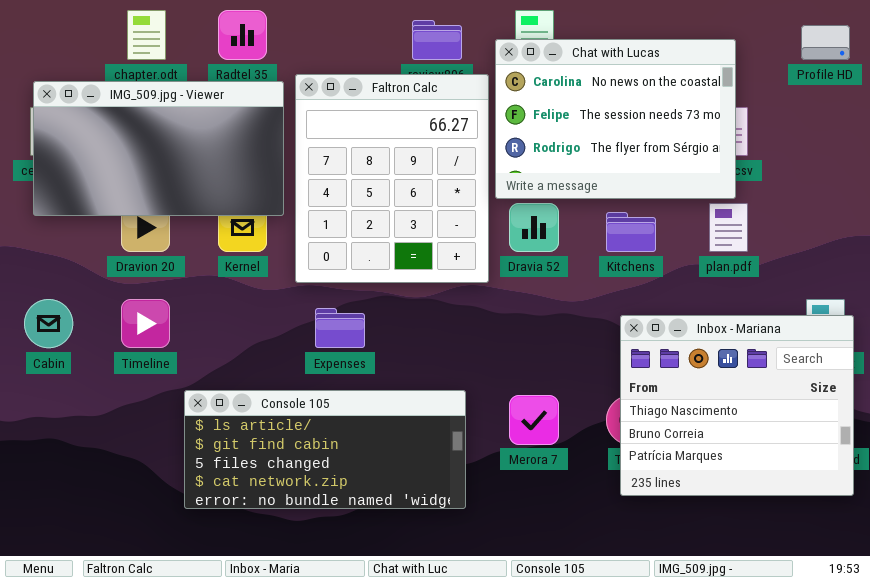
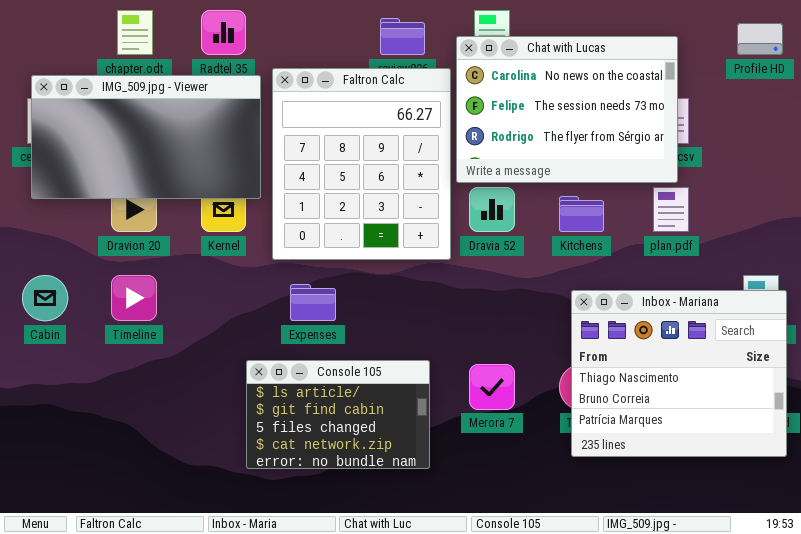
Console 105: [184,390,466,509] -> [246,360,430,469], resized

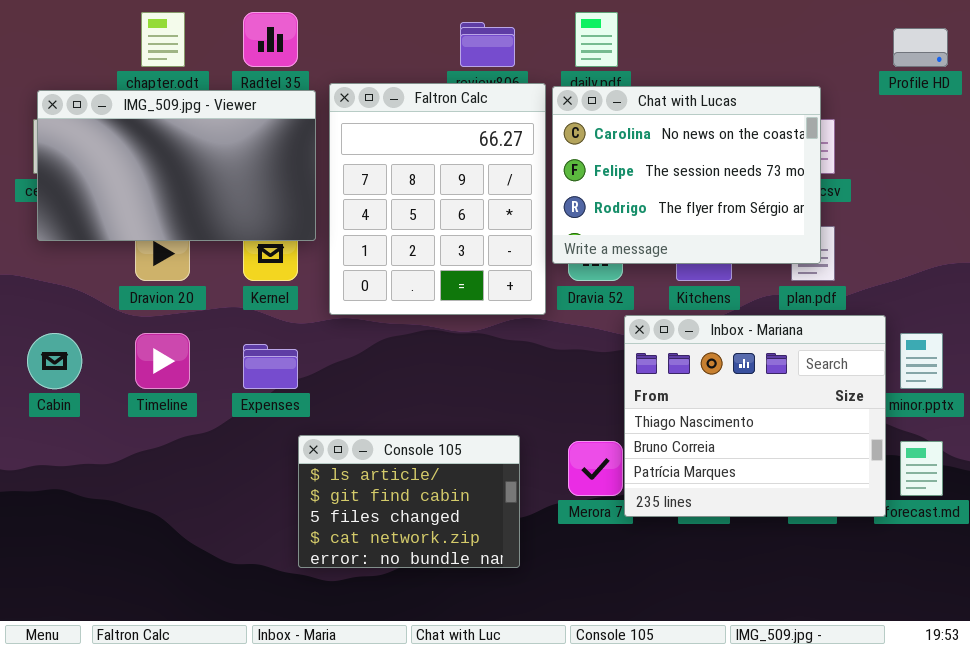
Chat with Lucas: [456,36,678,183] -> [552,86,821,264], moved
Expenses: [290,284,336,321] -> [243,344,298,389], moved
Inbox - Mariana: [571,290,787,457] -> [624,315,886,517], moved

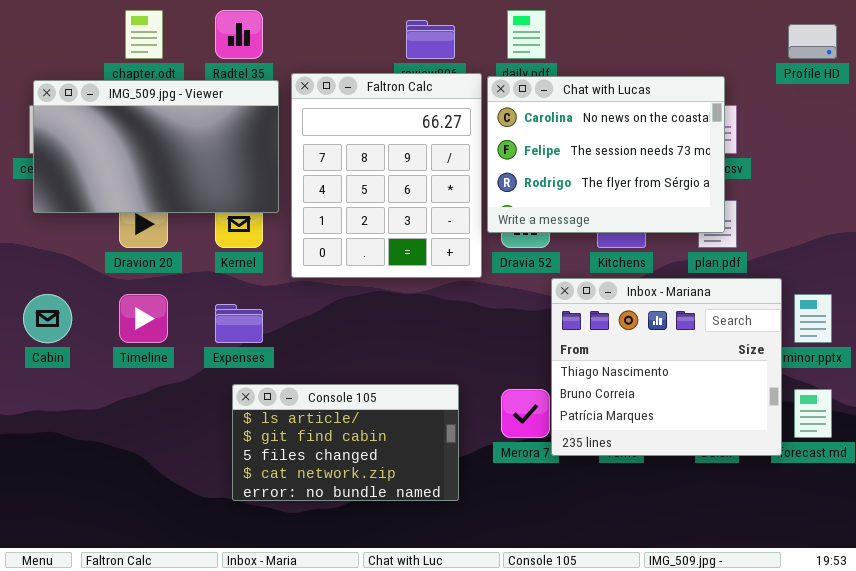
Console 105: [298,435,520,568] -> [232,384,459,501], resized

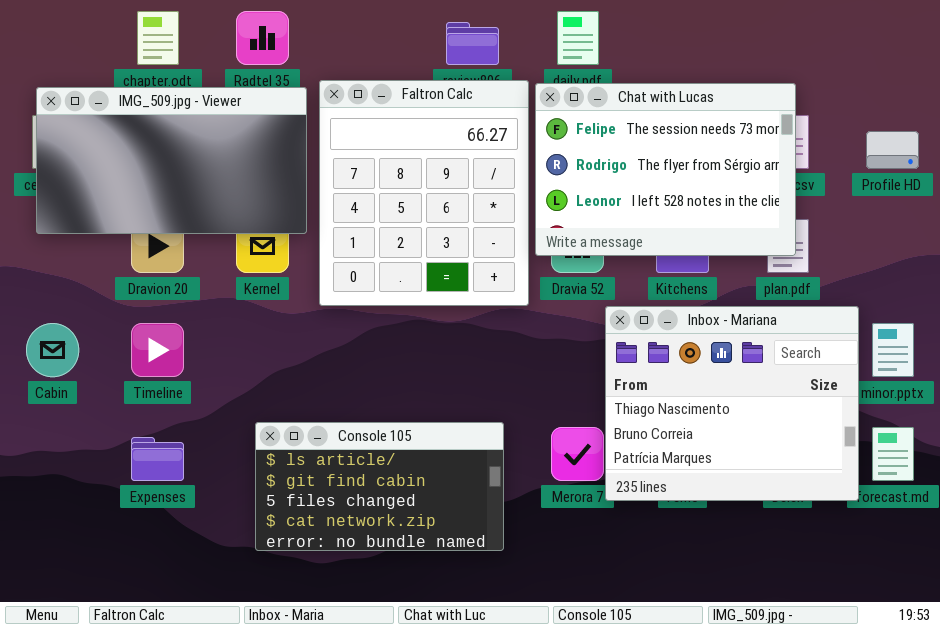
Profile HD: [788,24,837,59] -> [866,131,919,169], moved
Chat with Lucas: [487,76,725,233] -> [535,83,796,256], scrolled down 1 row
Expenses: [215,304,263,343] -> [131,437,184,481], moved

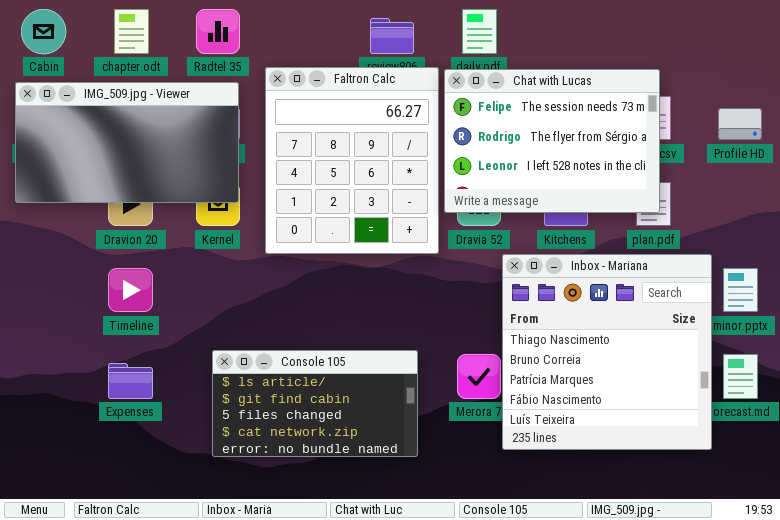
IMG_509.jpg - Viewer: [36,87,307,234] -> [15,82,239,203], moved
Inbox - Mariana: [605,306,859,501] -> [502,254,712,450], resized
Cabin: [26,323,79,377] -> [21,9,66,54], moved

